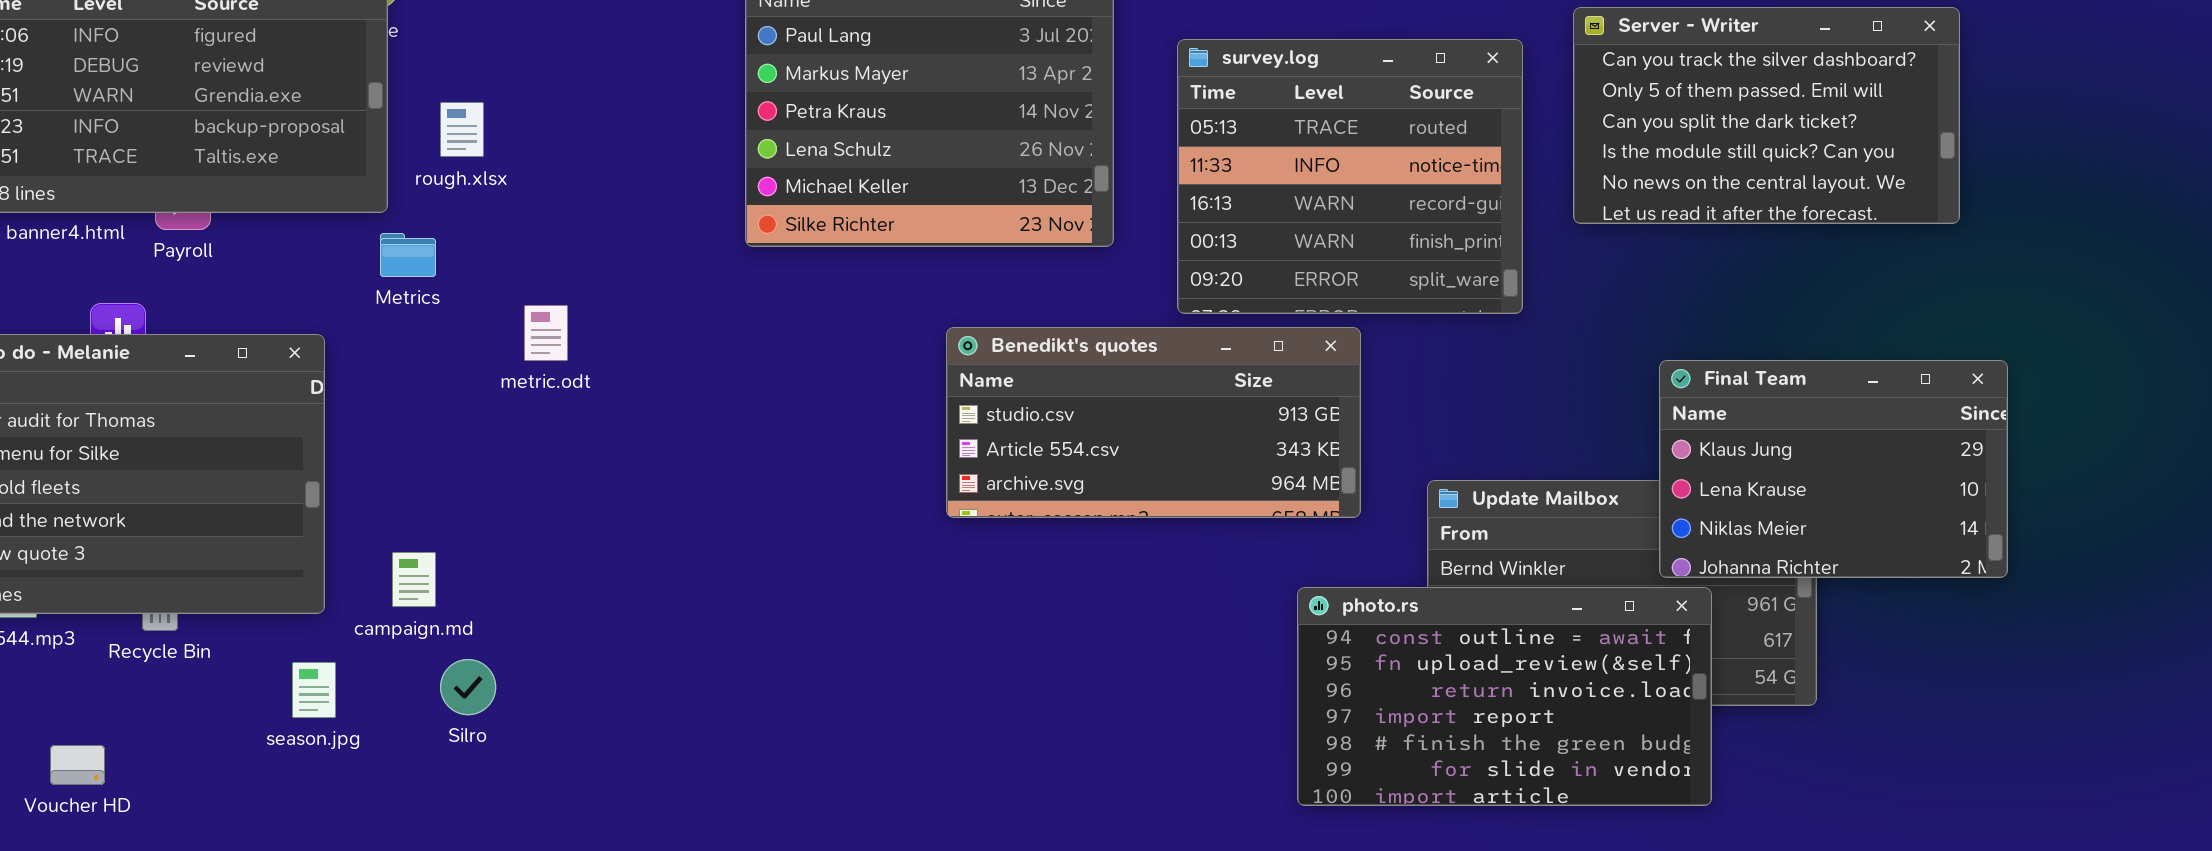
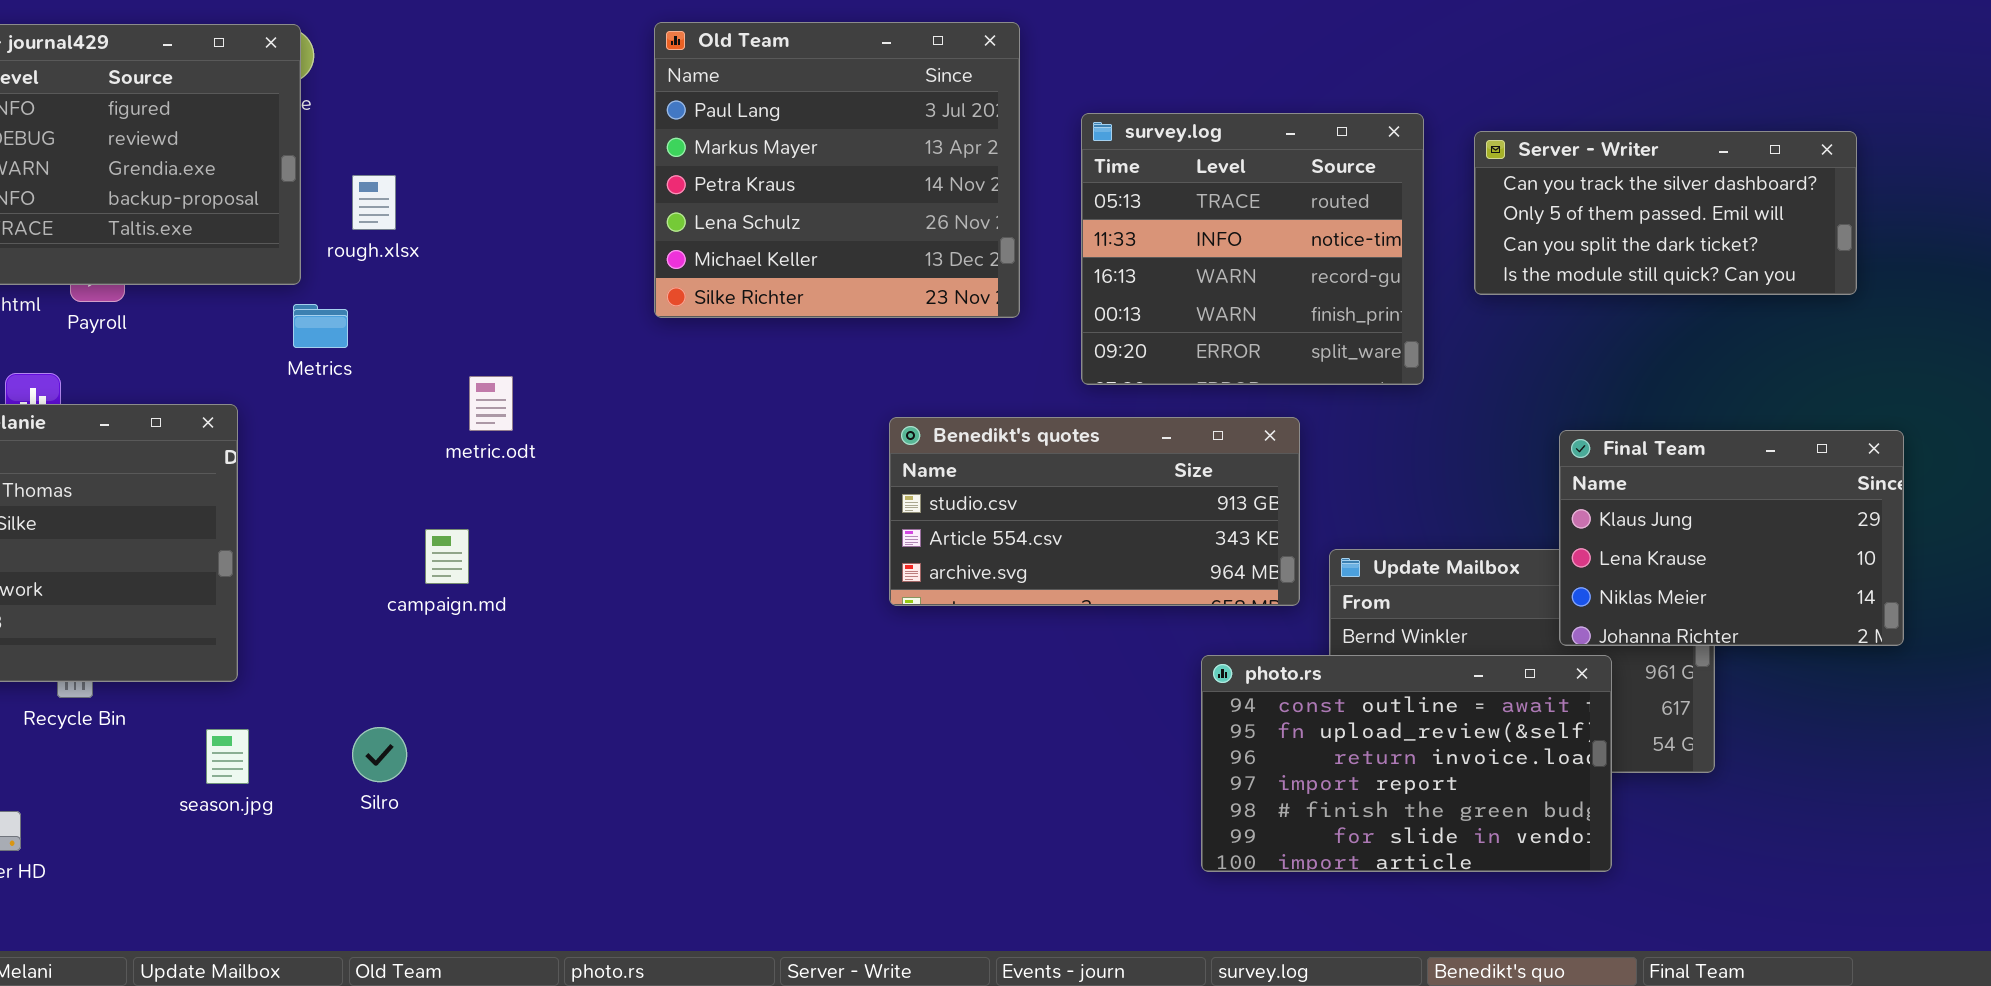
Server - Writer: [1573,7,1960,224] -> [1474,131,1857,295], resized
metric.odt: [524,305,568,361] -> [469,376,513,431], moved
Benedikt's quotes: [946,327,1361,518] -> [889,417,1300,606], moved
campaign.md: [392,552,436,607] -> [425,529,469,584], moved

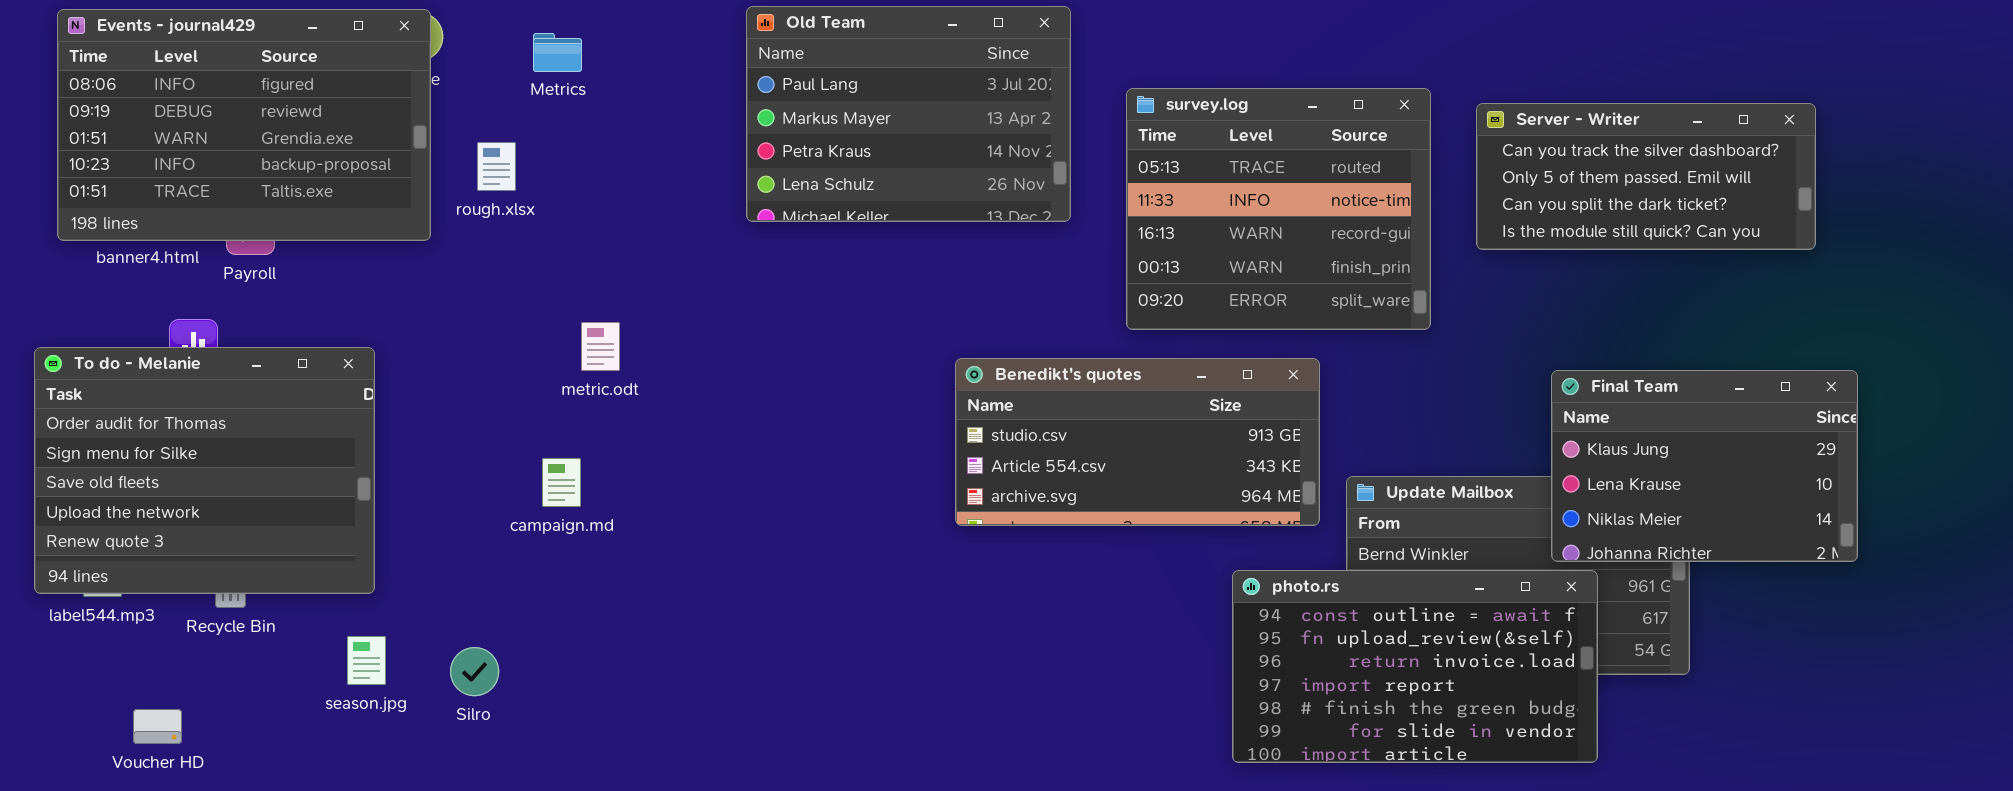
Old Team: [654,22,1020,318] -> [746,6,1071,222], resized
Metrics: [293,304,348,348] -> [533,33,582,72], moved
Silro: [352,727,407,782] -> [450,647,499,696], moved

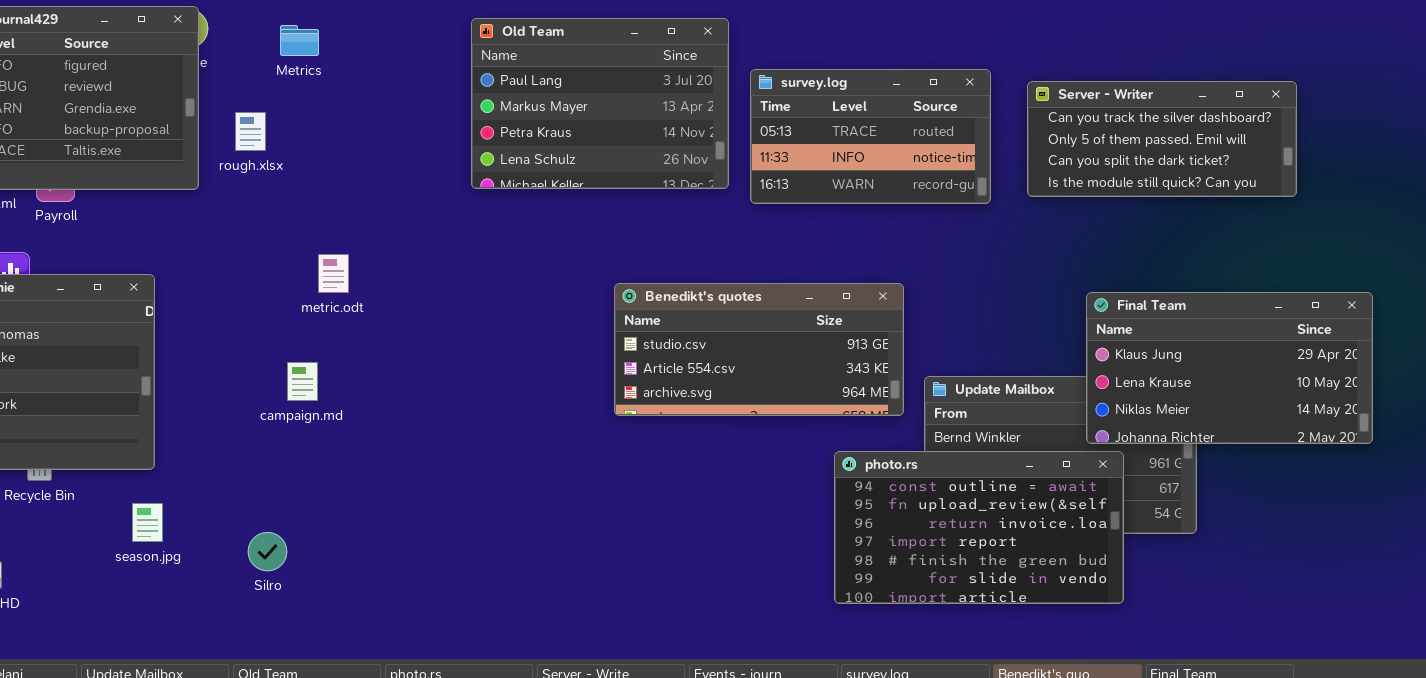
Old Team: [746,6,1071,222] -> [471,18,729,189], moved
survey.log: [1126,88,1431,330] -> [750,69,991,204], resized
Final Team: [1551,370,1858,562] -> [1086,292,1373,444], resized
Silro: [450,647,499,696] -> [248,532,287,571], moved

